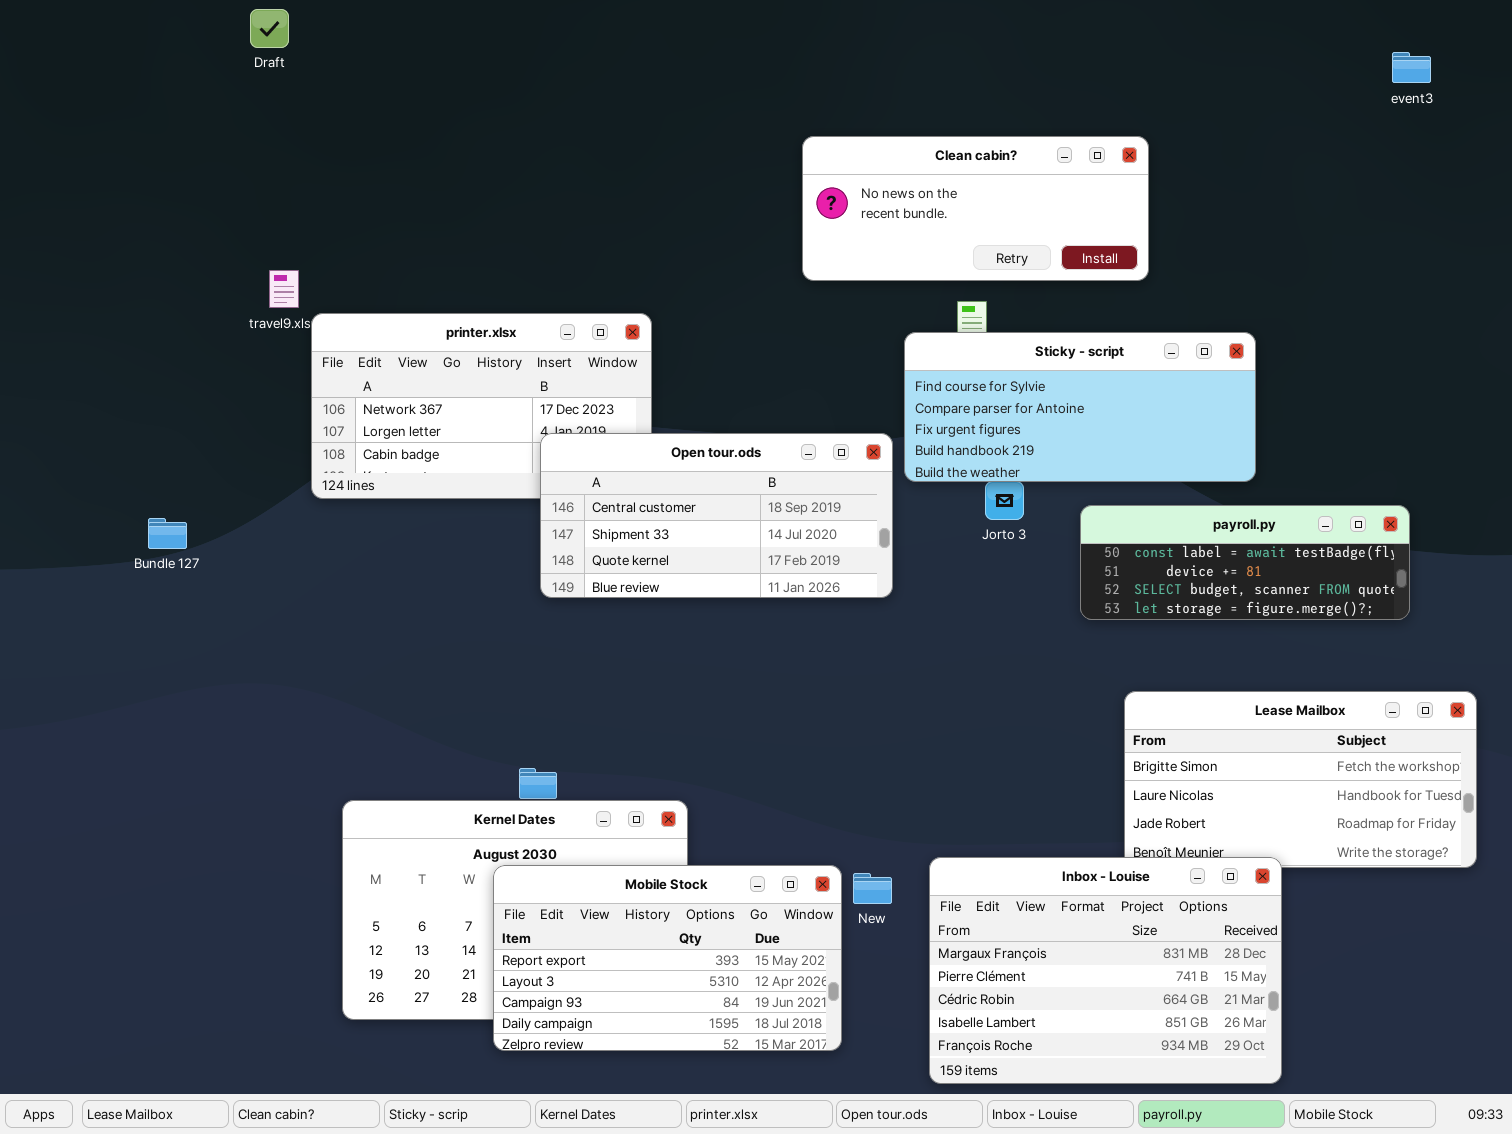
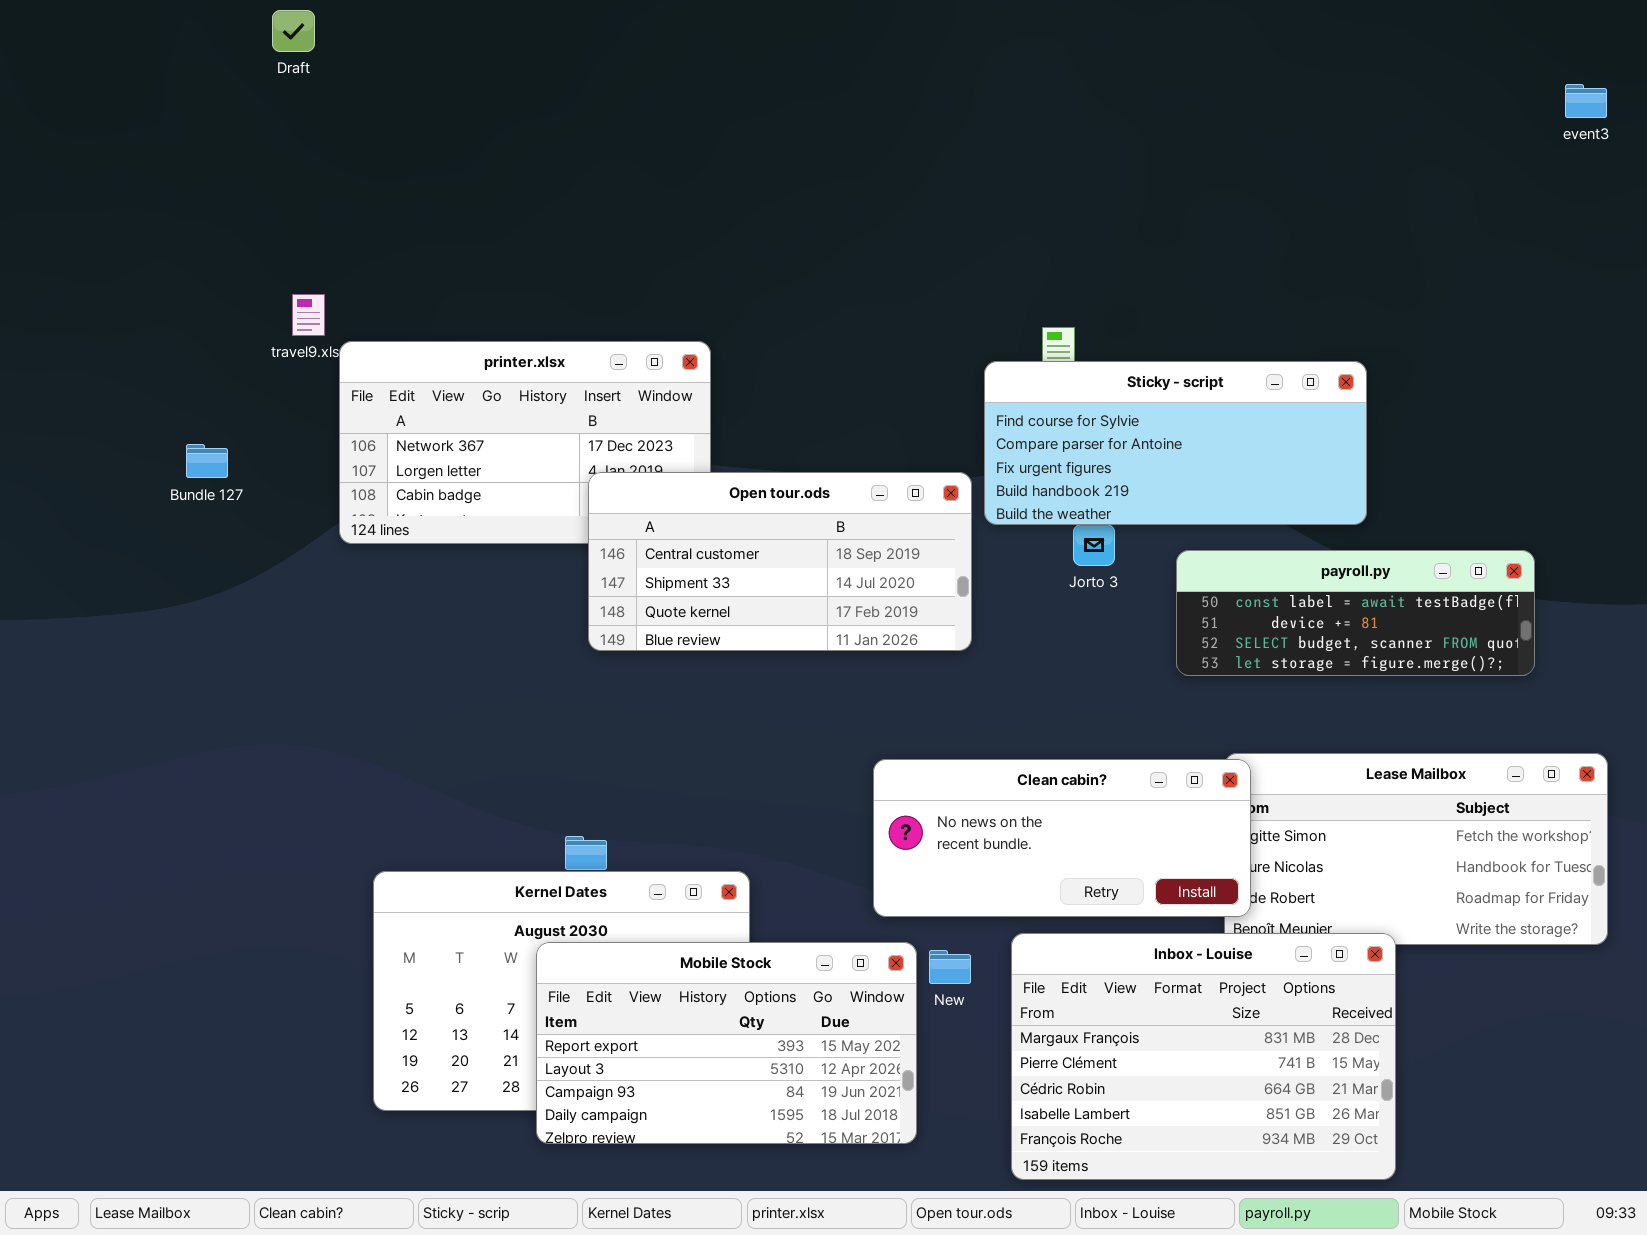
event3: [1392,52,1431,83] -> [1565,84,1607,118], moved
Clean cabin?: [802,136,1149,281] -> [873,759,1251,917], moved
Bundle 127: [148,518,187,549] -> [186,444,228,478], moved

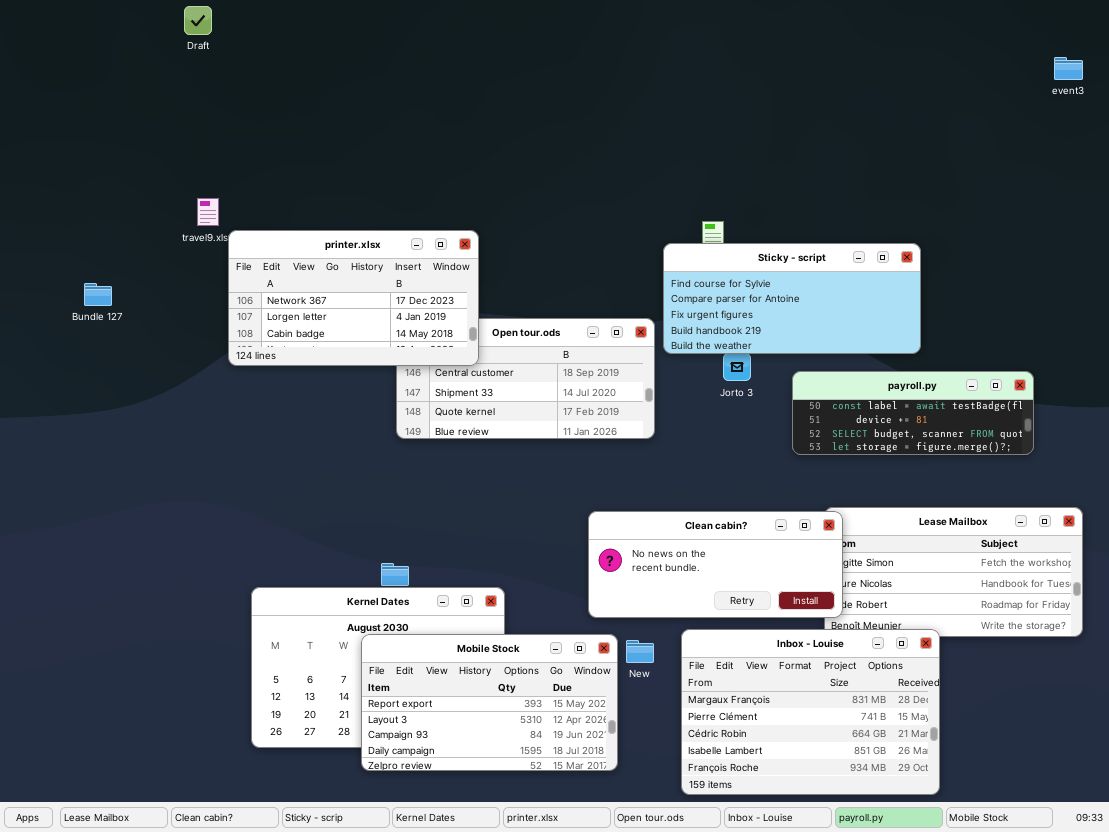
printer.xlsx: [339,341,711,544] -> [228,230,479,366], raised
Bundle 127: [186,444,228,478] -> [84,283,112,306], moved

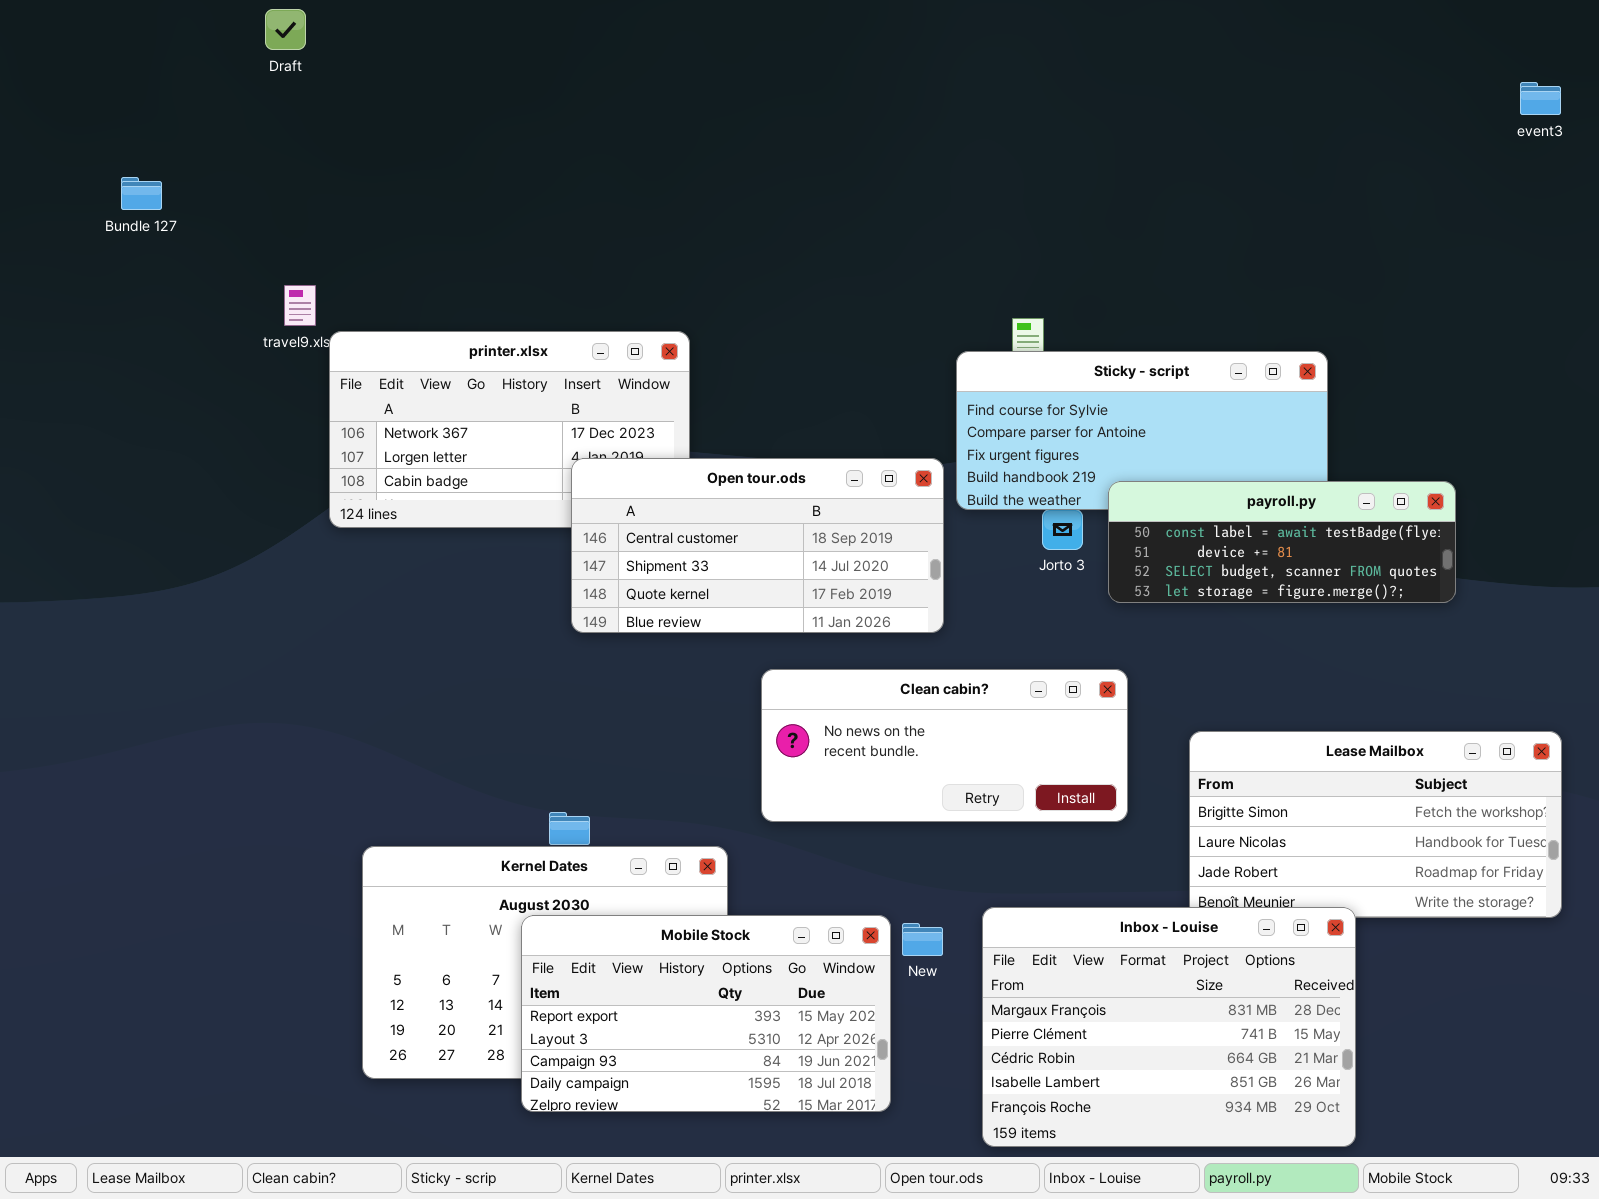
Bundle 127: [84,283,112,306] -> [121,177,162,210], moved
Open tour.ods: [396,318,655,439] -> [571,458,944,633], raised
payroll.py: [792,371,1034,455] -> [1108,481,1456,603], moved
Clean cabin?: [588,511,843,618] -> [761,669,1128,822], moved

